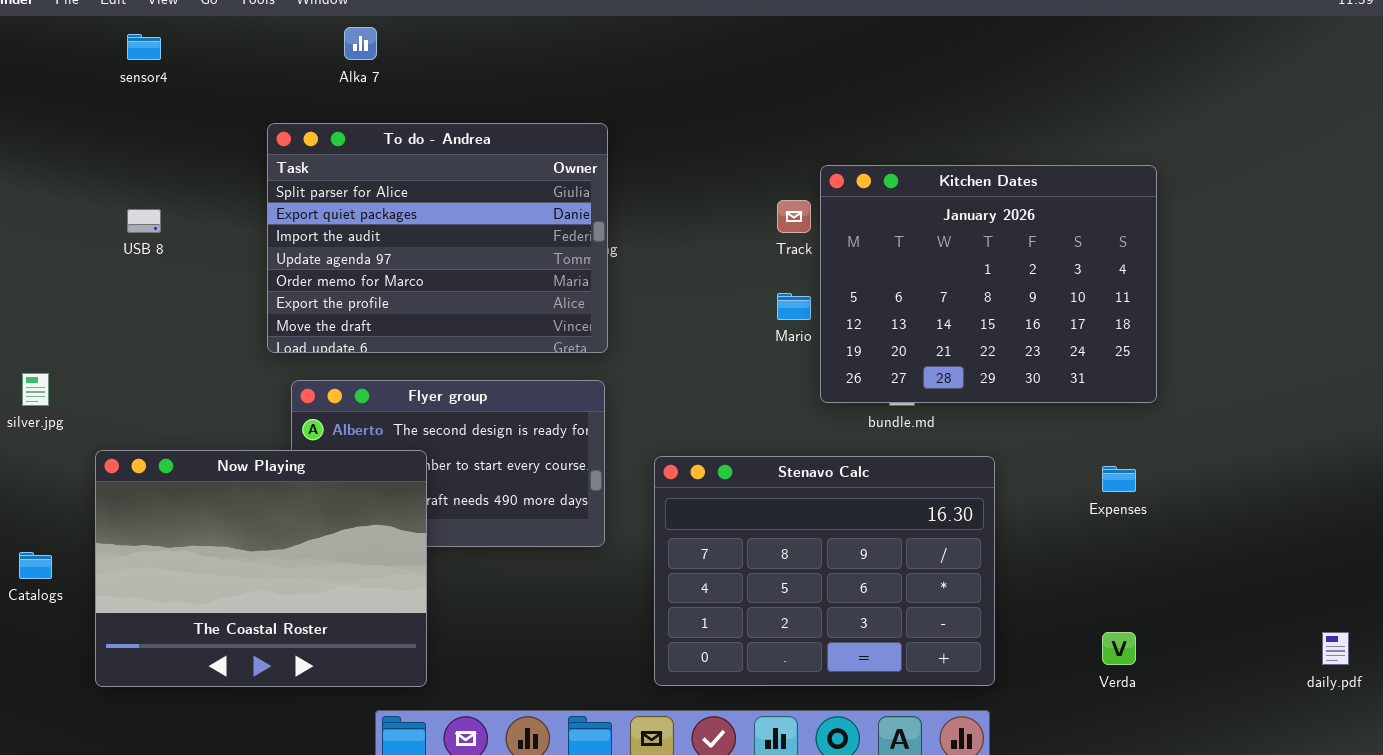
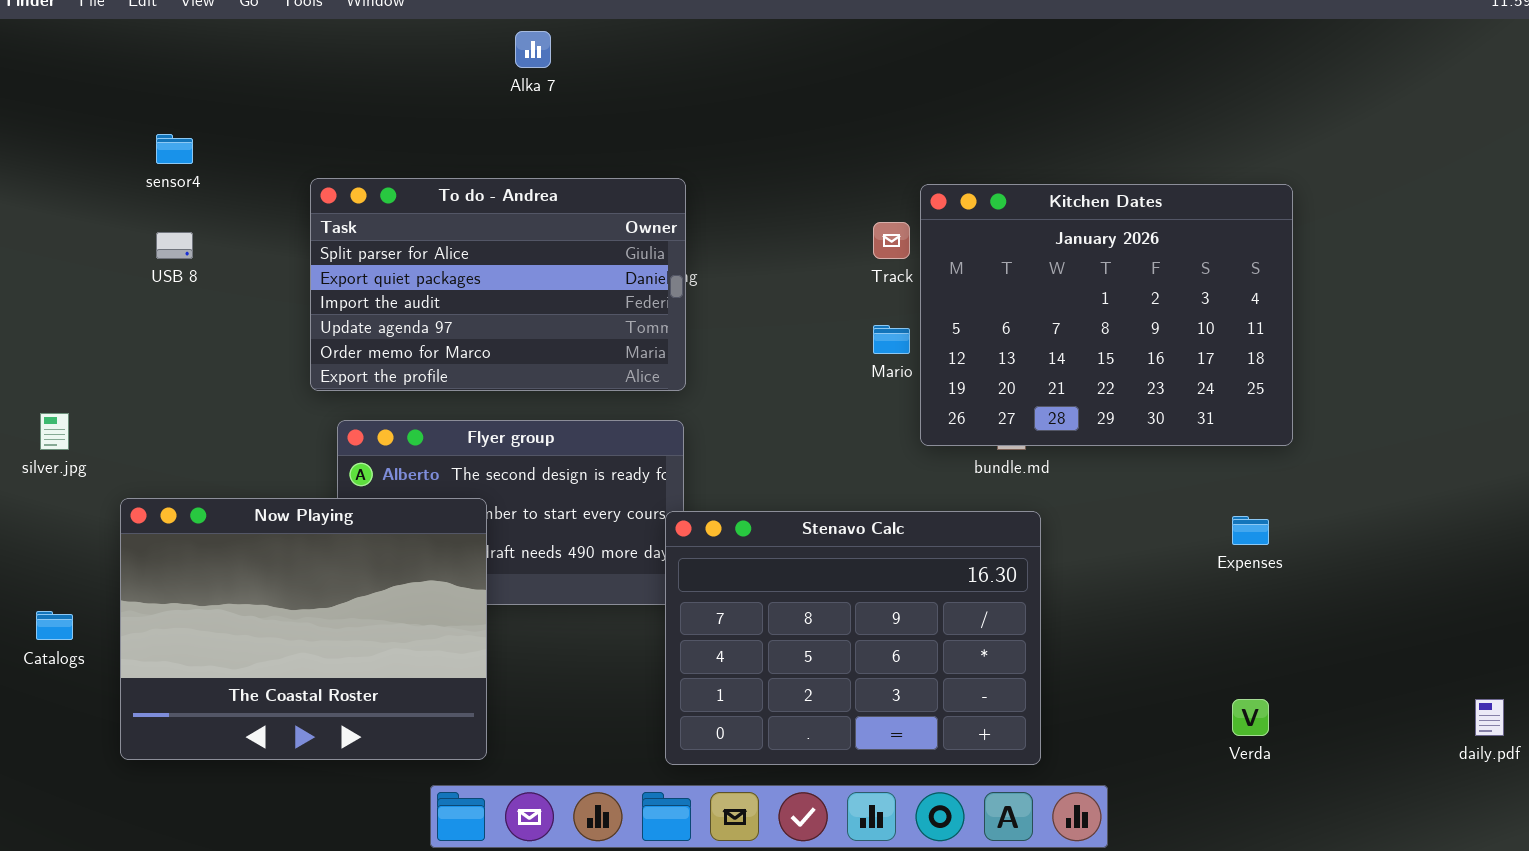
Alka 7: [344,27,377,60] -> [515,31,551,68], moved
sensor4: [127,34,161,60] -> [156,134,193,164], moved
To do - Andrea: [267,123,608,353] -> [310,178,686,391], resized
Stenavo Calc: [654,456,995,686] -> [665,511,1041,765], moved

